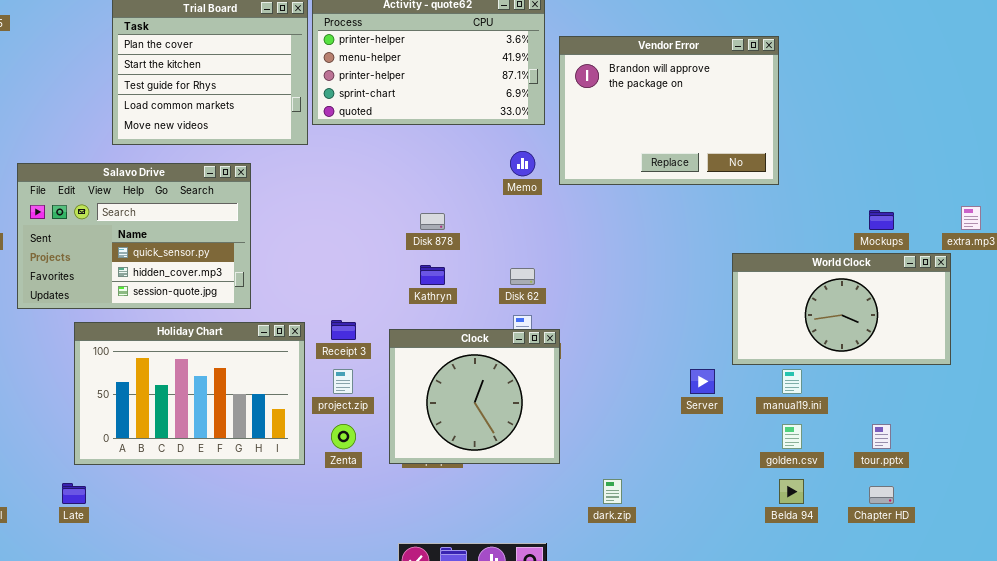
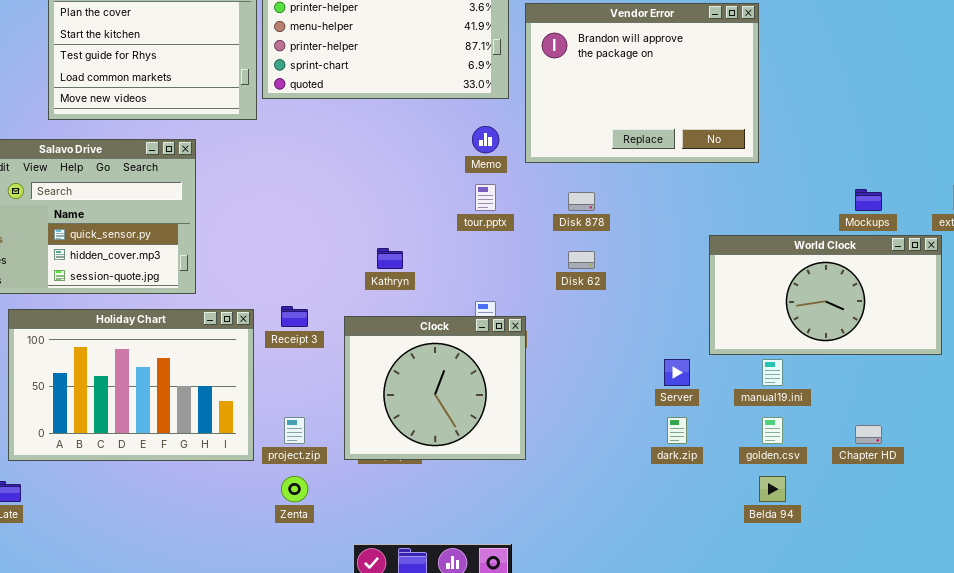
Disk 878: [420,213,445,230] -> [568,192,595,211], moved
Disk 62: [510,268,535,285] -> [568,251,595,269], moved
project.zip: [333,369,353,394] -> [284,417,305,444], moved
Zenta: [331,424,356,449] -> [281,476,308,502], moved
tour.pptx: [872,424,891,449] -> [475,184,496,211], moved
dark.zip: [603,479,622,504] -> [667,417,687,444], moved
Chapter HD: [869,486,894,504] -> [855,425,882,444], moved

